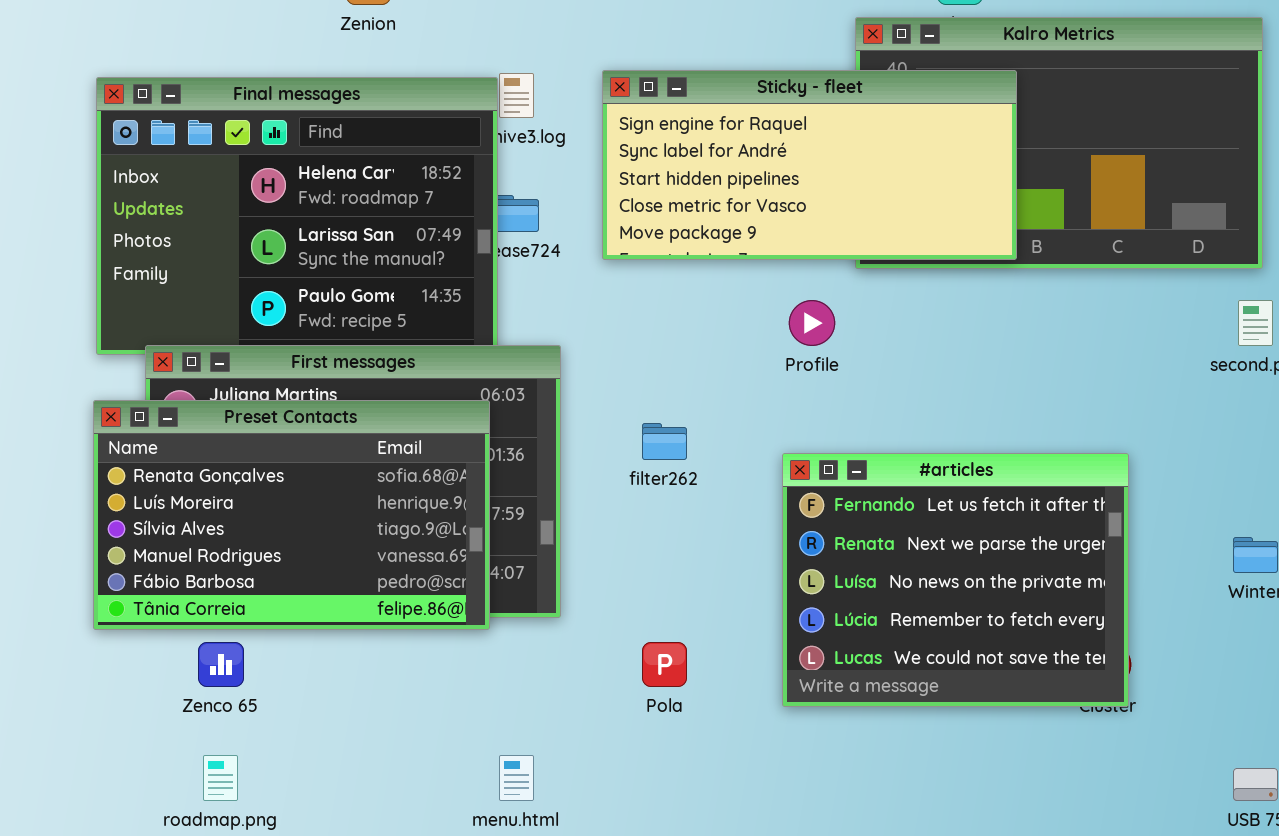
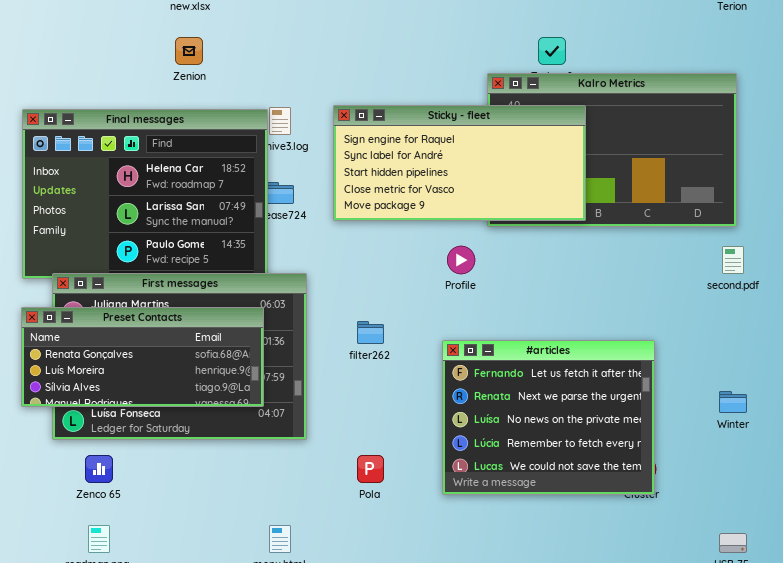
Preset Contacts: [93,400,490,630] -> [21,307,264,407], resized

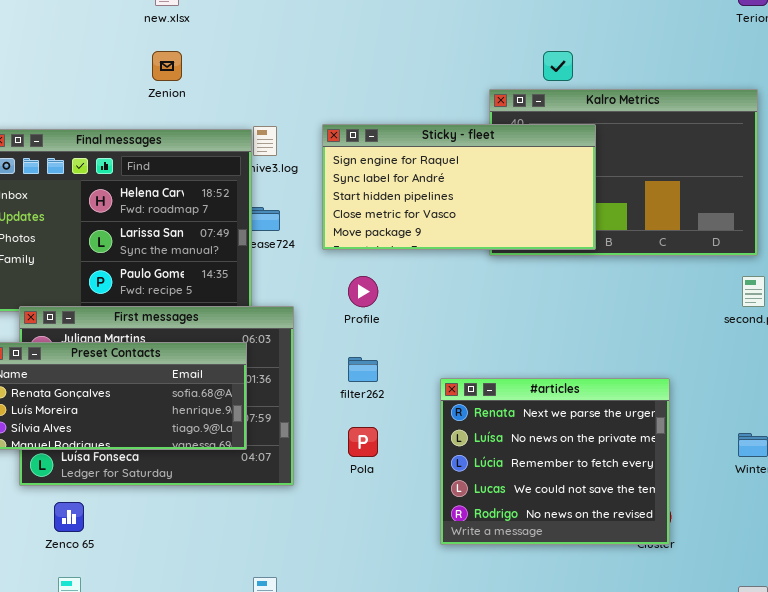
Profile: [447,246,475,274] -> [348,276,378,307], moved
#articles: [442,340,655,495] -> [440,378,670,545], scrolled down 1 row
Pola: [357,455,384,483] -> [348,427,378,457], moved

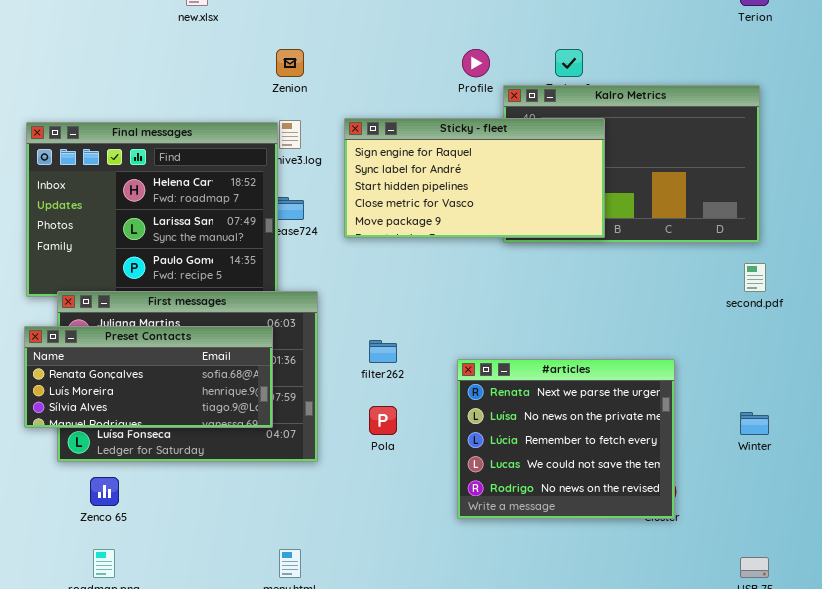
Zenion: [152,51,182,81] -> [276,49,304,77], moved
Profile: [348,276,378,307] -> [462,49,490,77], moved

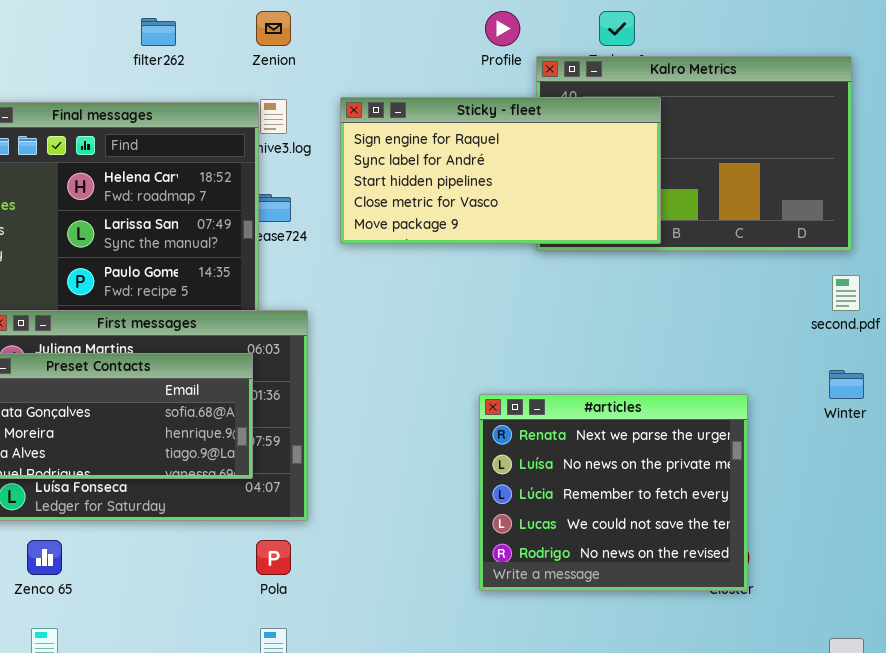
filter262: [369,340,397,363] -> [141,18,176,46], moved
Pola: [369,406,397,435] -> [256,540,291,575], moved
Winter: [740,412,769,435] -> [829,370,864,399], moved

